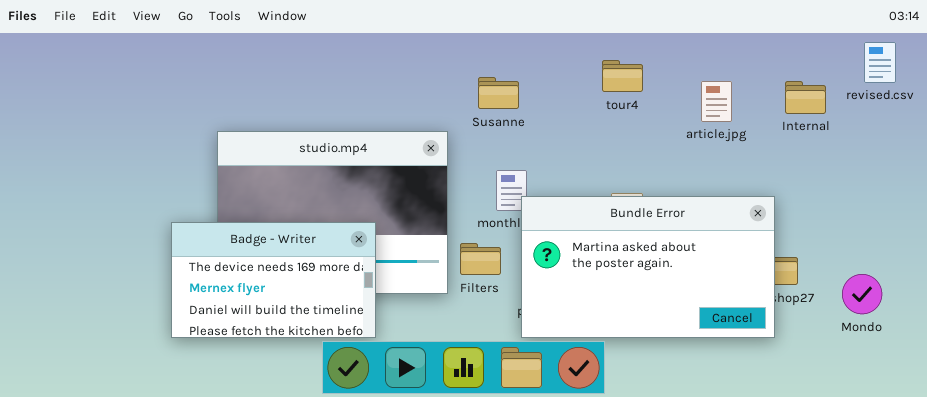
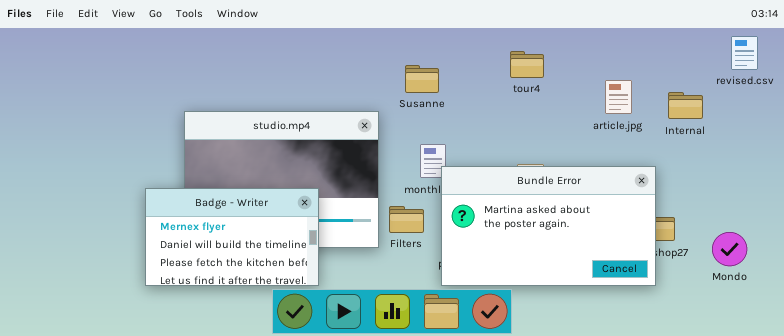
article.jpg: [701,81,732,122] -> [605,80,632,114], moved
Internal: [785,81,826,114] -> [668,92,703,119], moved
Badge - Writer: [171,222,376,338] -> [145,188,319,286], scrolled down 1 row

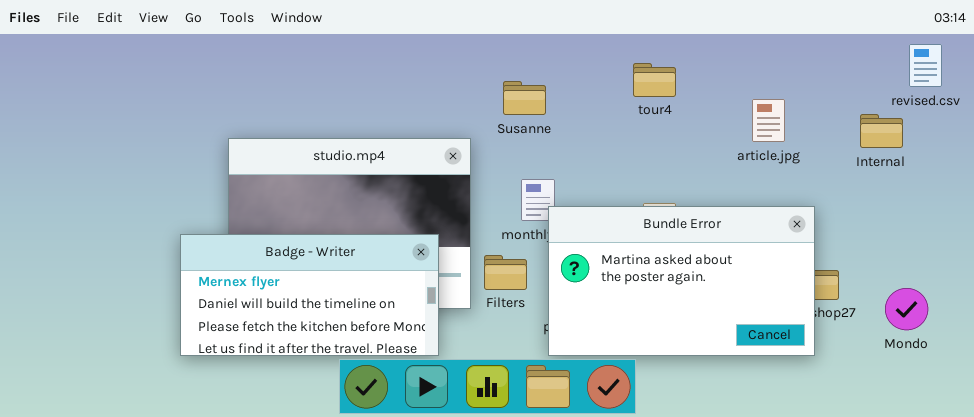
Internal: [668,92,703,119] -> [860,114,903,148], moved
Badge - Writer: [145,188,319,286] -> [180,234,439,356], resized

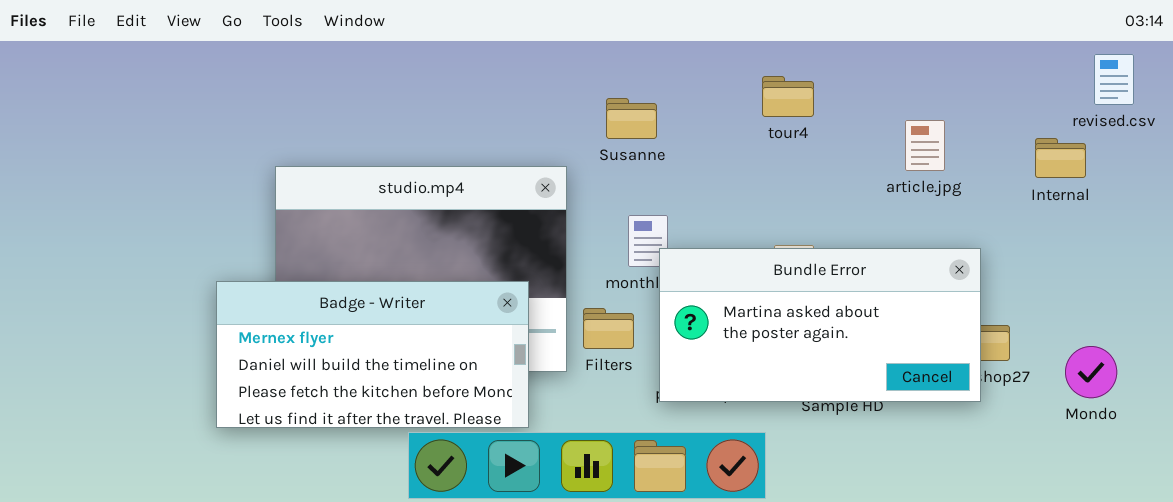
Bundle Error: [548,206,815,356] -> [659,248,981,402], resized

